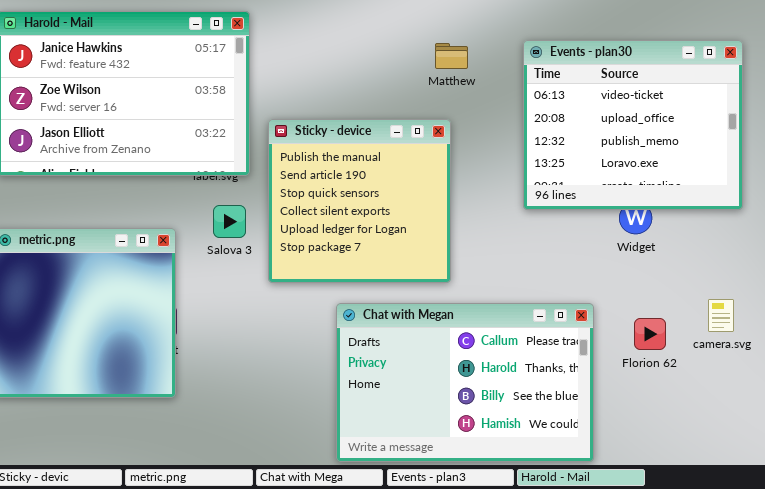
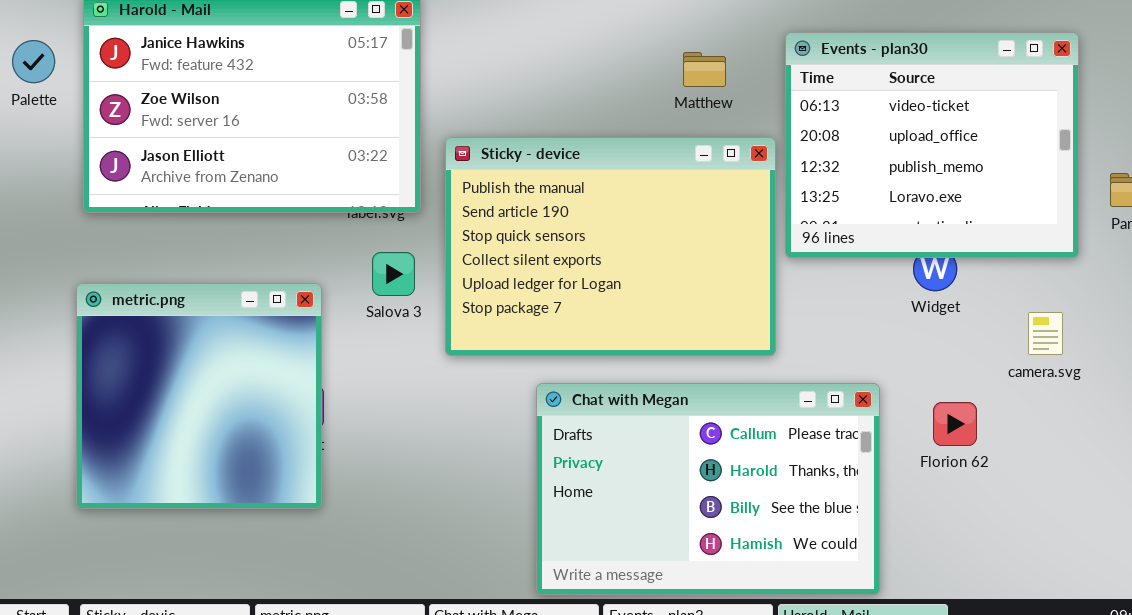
Matthew: [435,43,468,69] -> [683,52,726,87], moved
Sticky - device: [268,119,451,283] -> [445,137,776,356], resized
camera.svg: [708,299,734,332] -> [1028,312,1063,355], moved

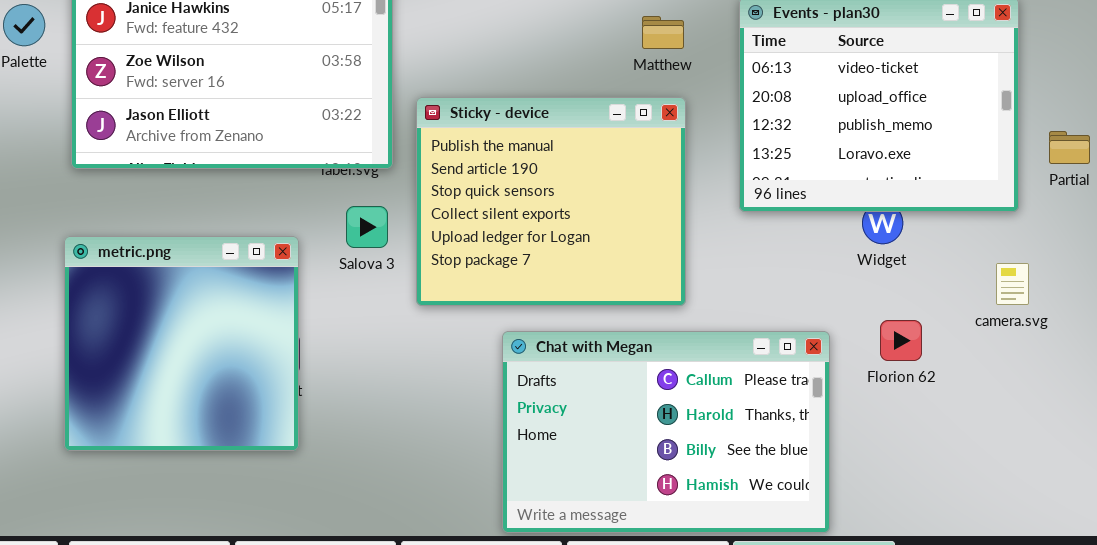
Sticky - device: [445,137,776,356] -> [416,97,686,306], resized
camera.svg: [1028,312,1063,355] -> [996,263,1029,305], moved
Florion 62: [933,402,977,446] -> [880,320,922,361], moved

